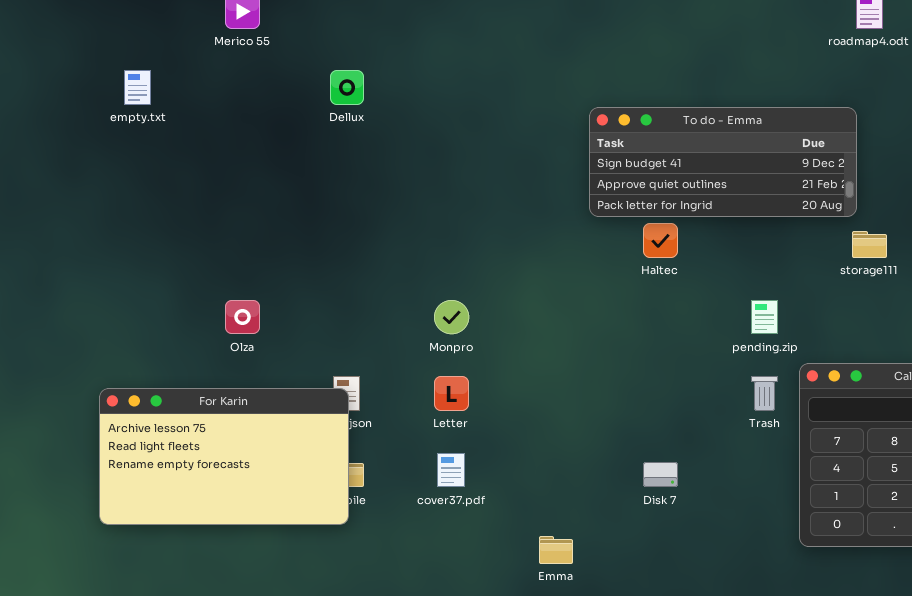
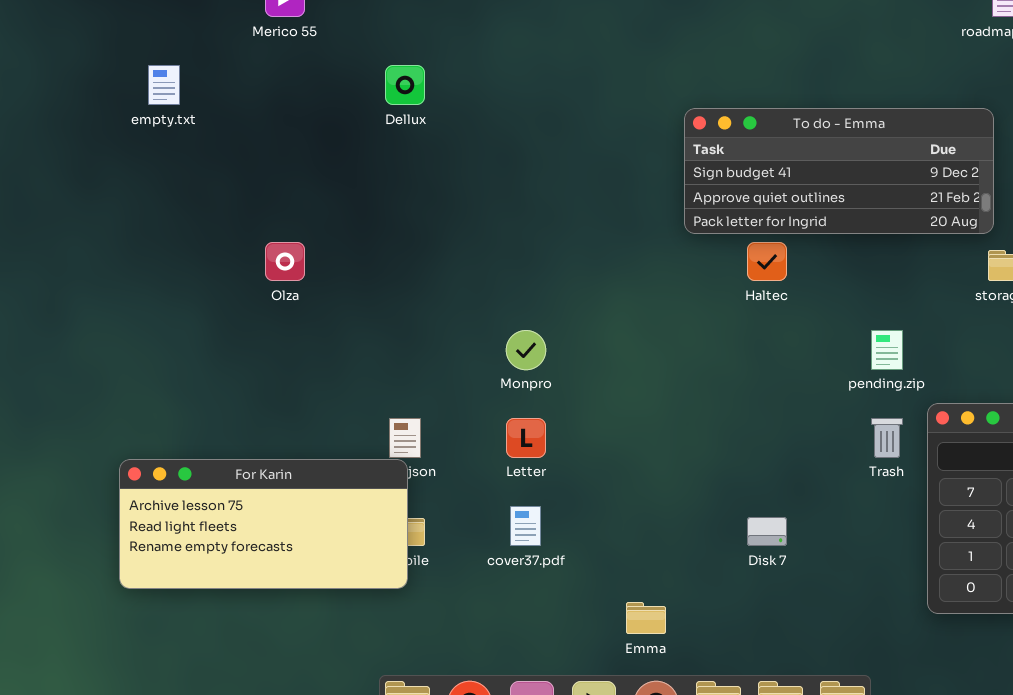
Olza: [225,300,260,334] -> [265,242,305,281], moved
For Karin: [99,388,349,525] -> [119,459,408,589], resized

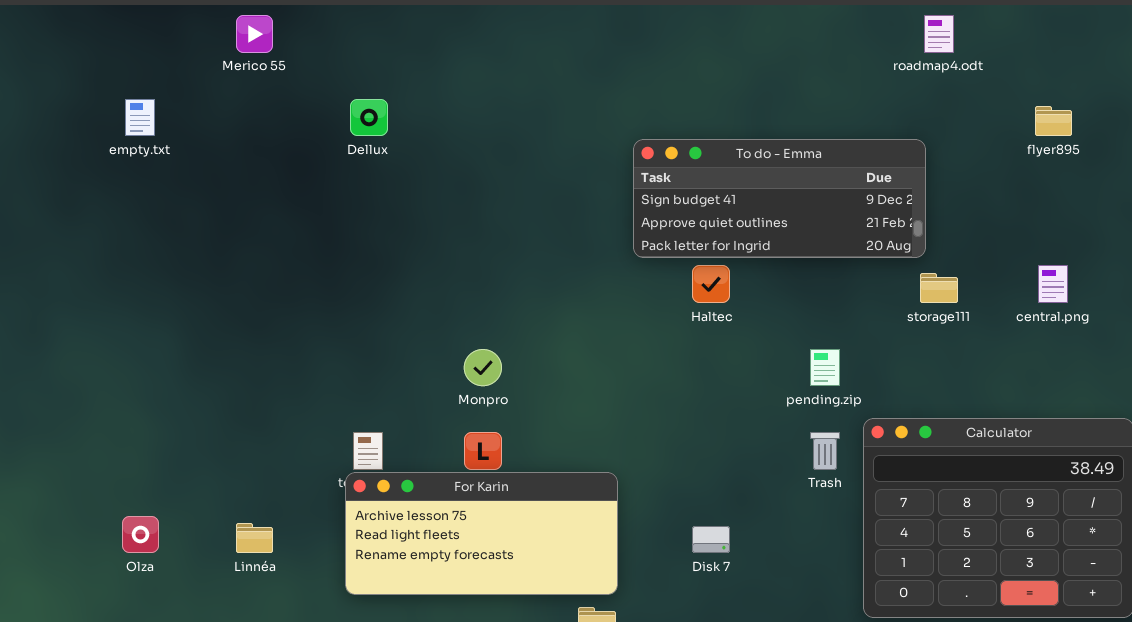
Olza: [265,242,305,281] -> [122,516,159,553], moved
For Karin: [119,459,408,589] -> [345,472,618,595], moved

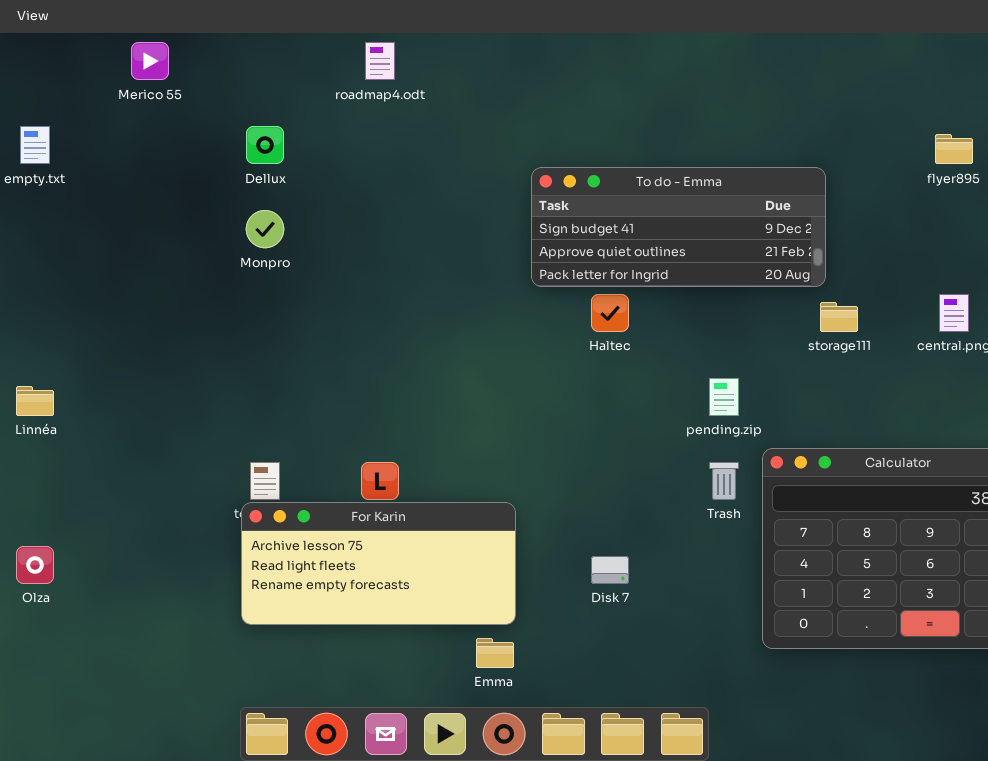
roadmap4.odt: [924,15,954,53] -> [365,42,395,80], moved
Monpro: [464,349,502,386] -> [246,210,284,248], moved
Linnéa: [236,523,273,553] -> [16,386,54,416], moved

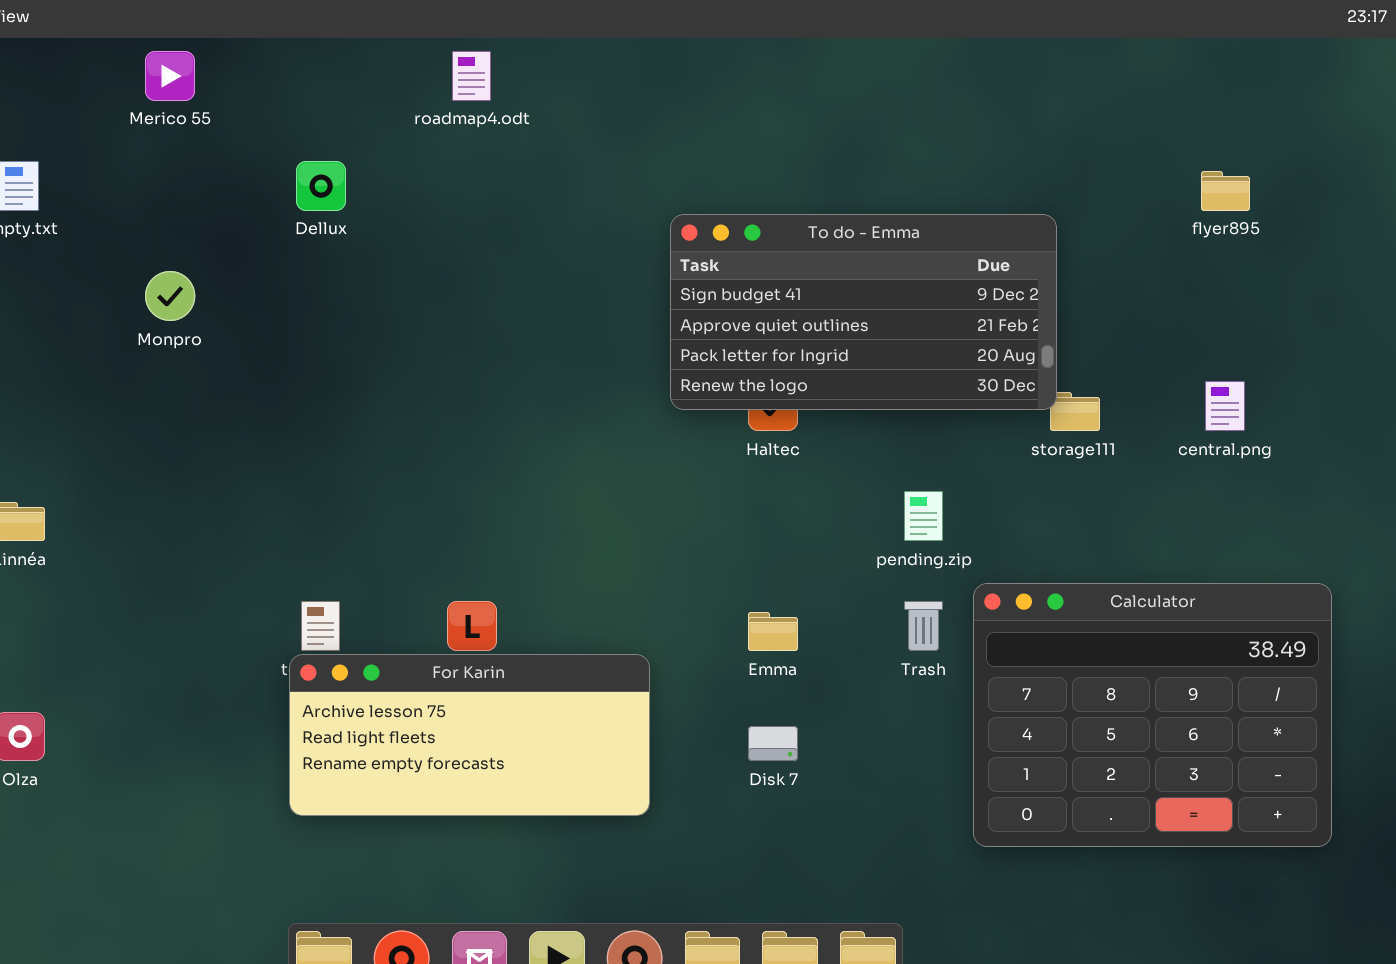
To do - Emma: [531,167,826,287] -> [670,214,1057,410], resized
Monpro: [246,210,284,248] -> [145,271,195,321], moved
Emma: [476,638,514,668] -> [748,612,798,651], moved

